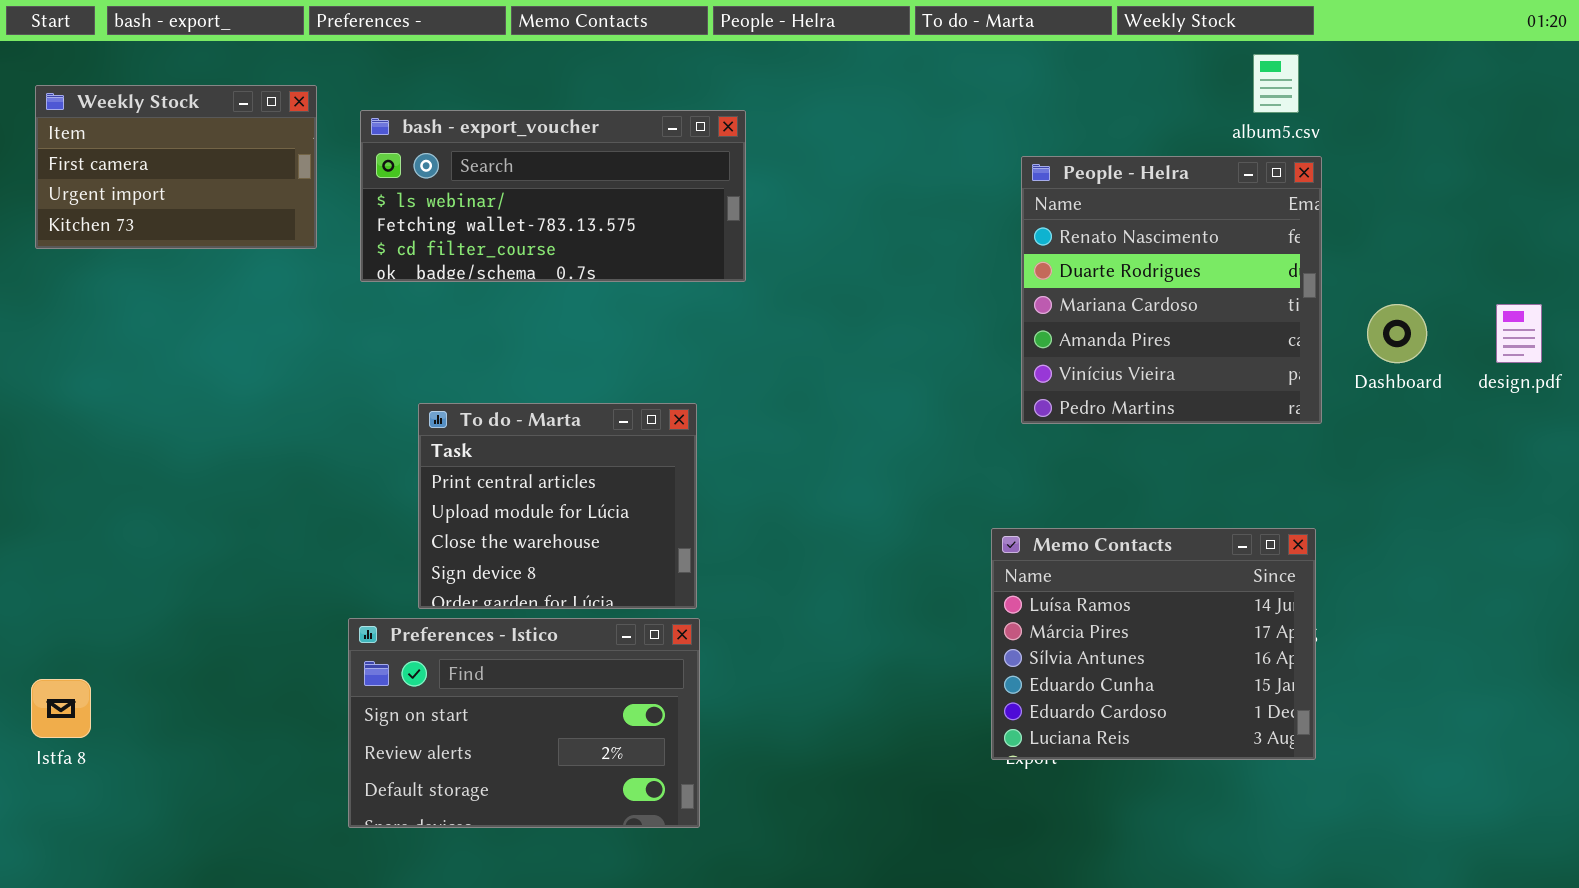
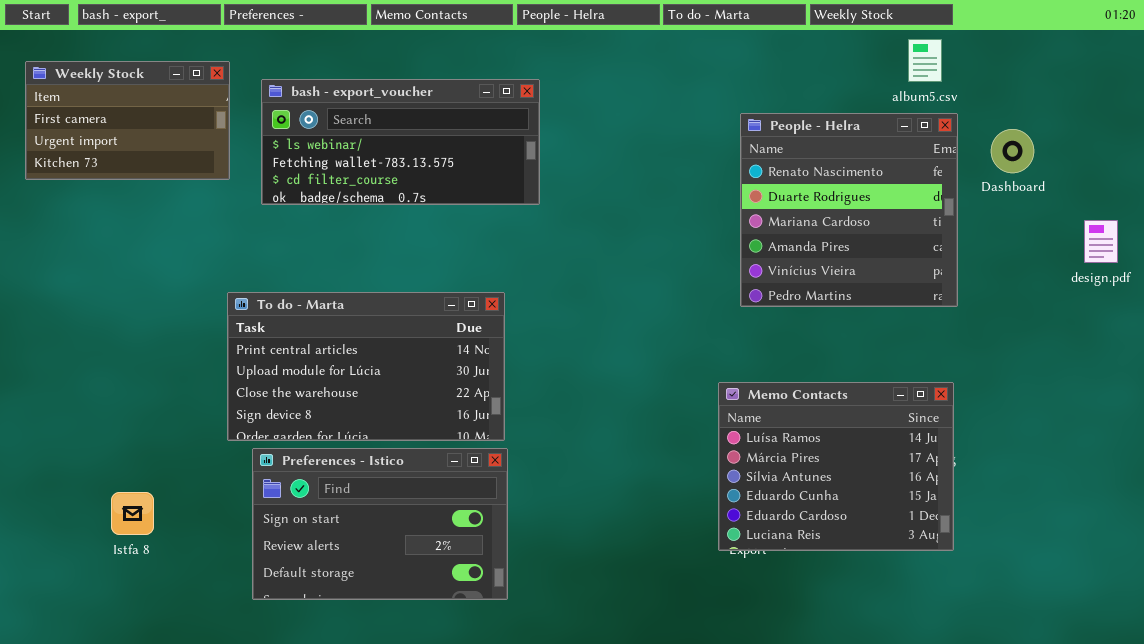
Dashboard: [1367,304,1427,363] -> [991,129,1034,173], moved
To do - Marta: [418,403,697,609] -> [227,292,505,441], resized
Istfa 8: [31,679,91,738] -> [111,492,154,535], moved

